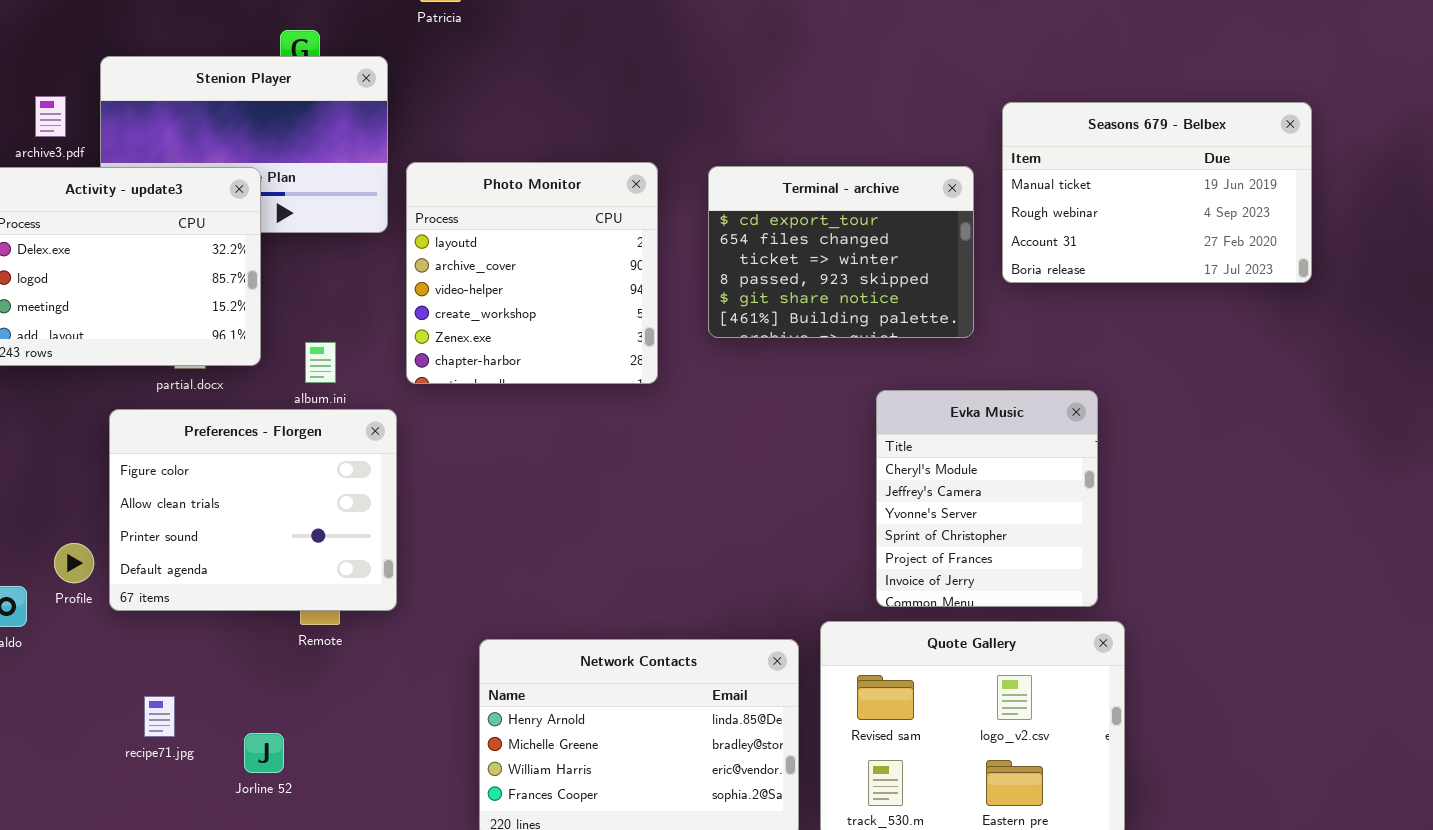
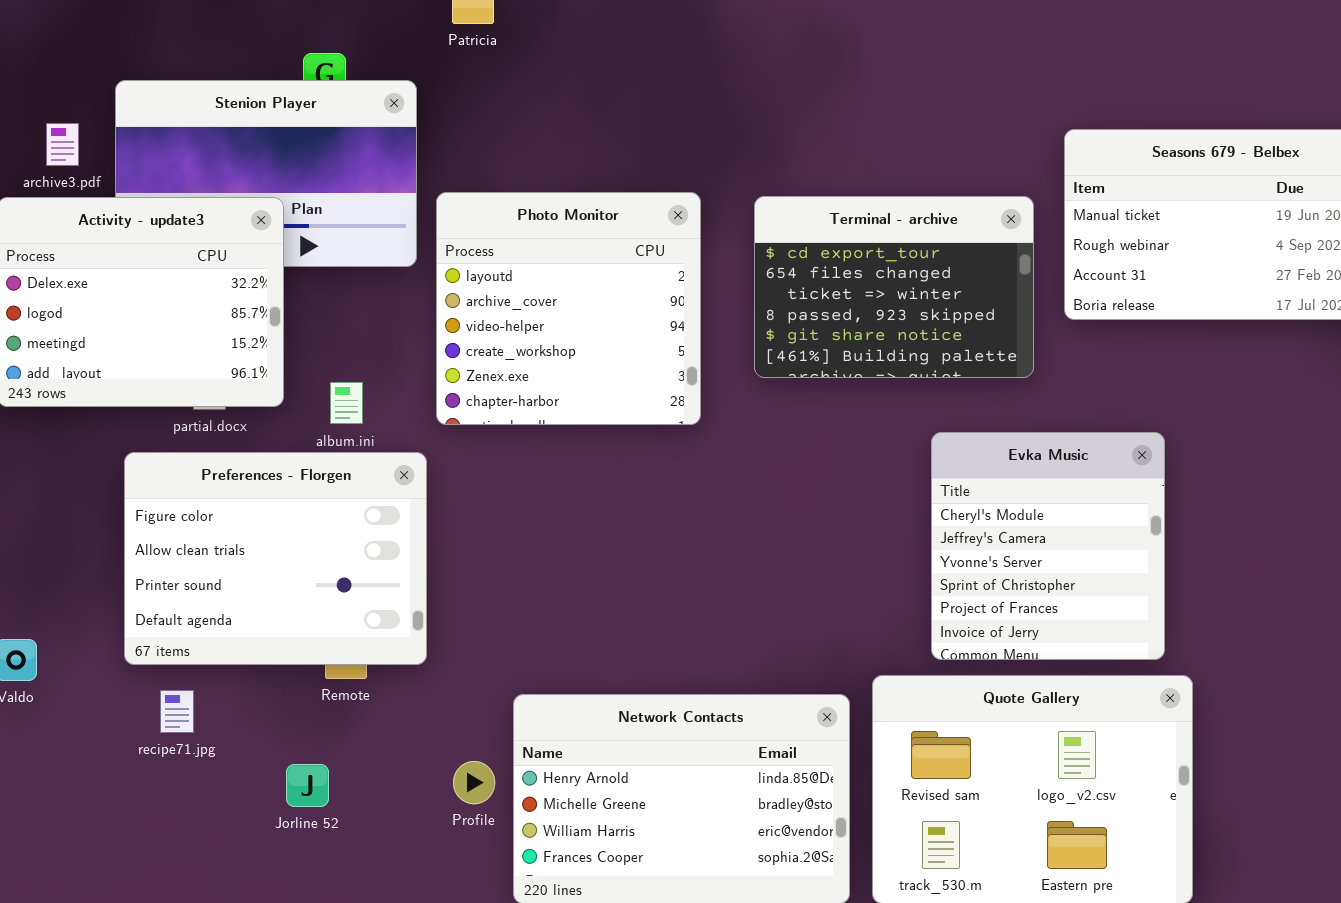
Profile: [54,543,94,583] -> [453,761,495,804], moved
recipe71.jpg: [144,696,175,737] -> [160,690,194,733], moved
Jorline 52: [244,733,284,773] -> [286,764,329,807], moved

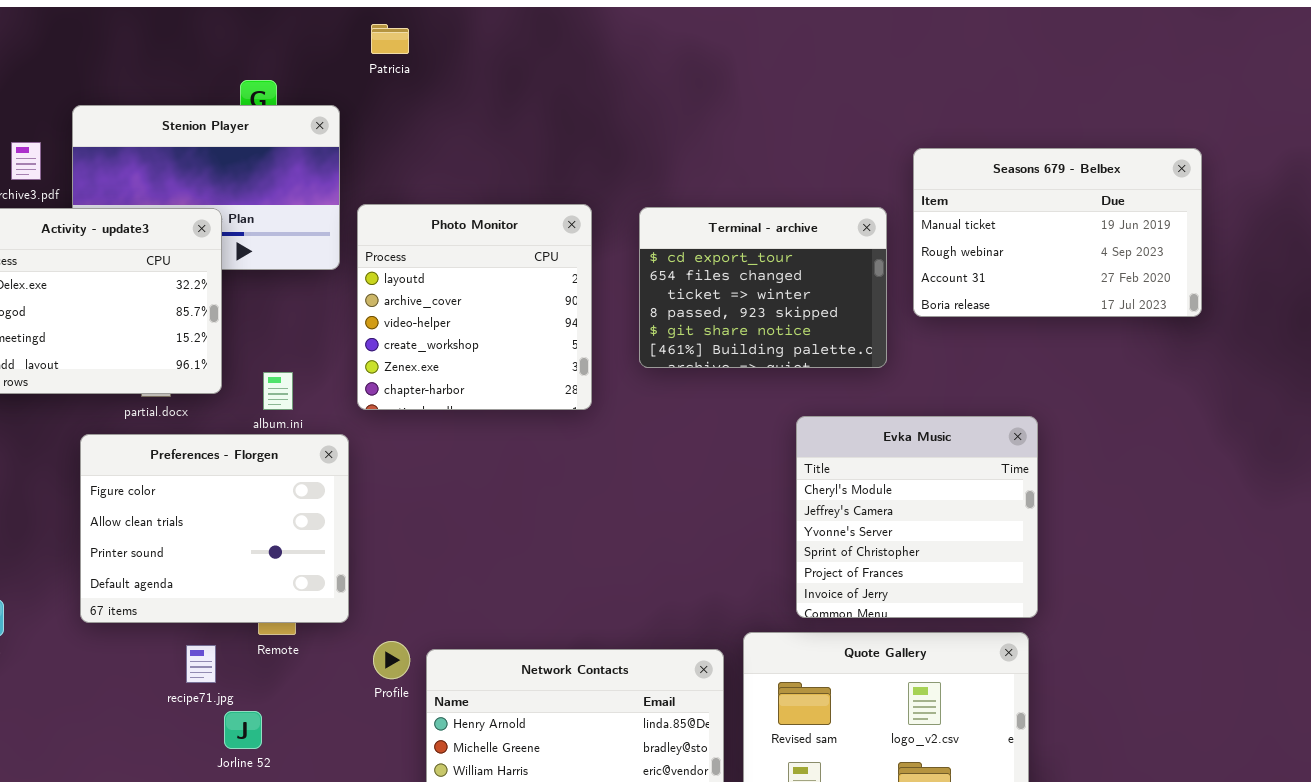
Evka Music: [931,432,1165,660] -> [796,416,1038,618], resized
recipe71.jpg: [160,690,194,733] -> [186,645,216,683], moved
Profile: [453,761,495,804] -> [373,641,410,679], moved

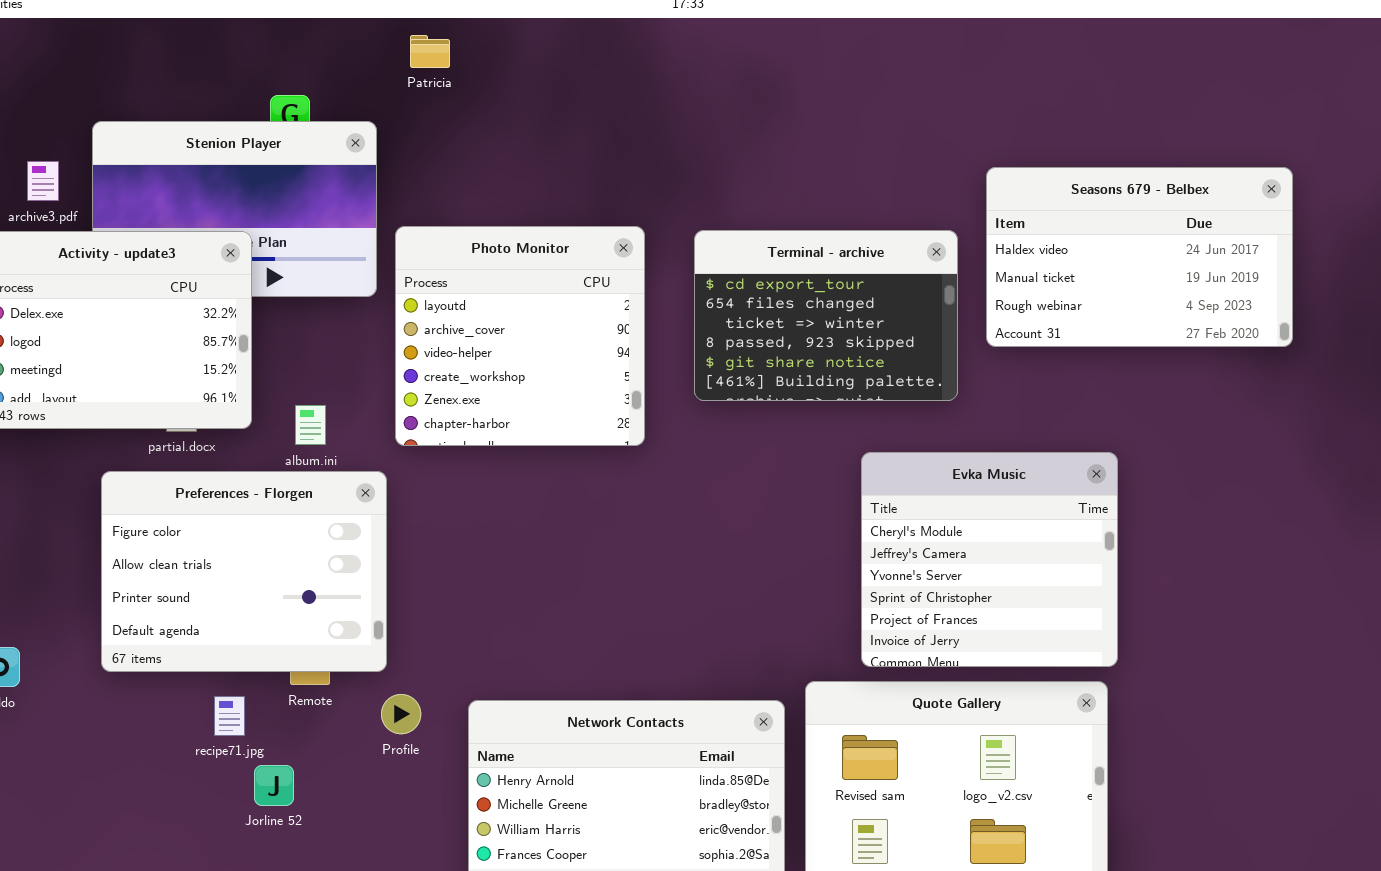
Seasons 679 - Belbex: [913,148,1202,317] -> [986,167,1293,347], scrolled up 1 row
Profile: [373,641,410,679] -> [381,694,421,734], moved

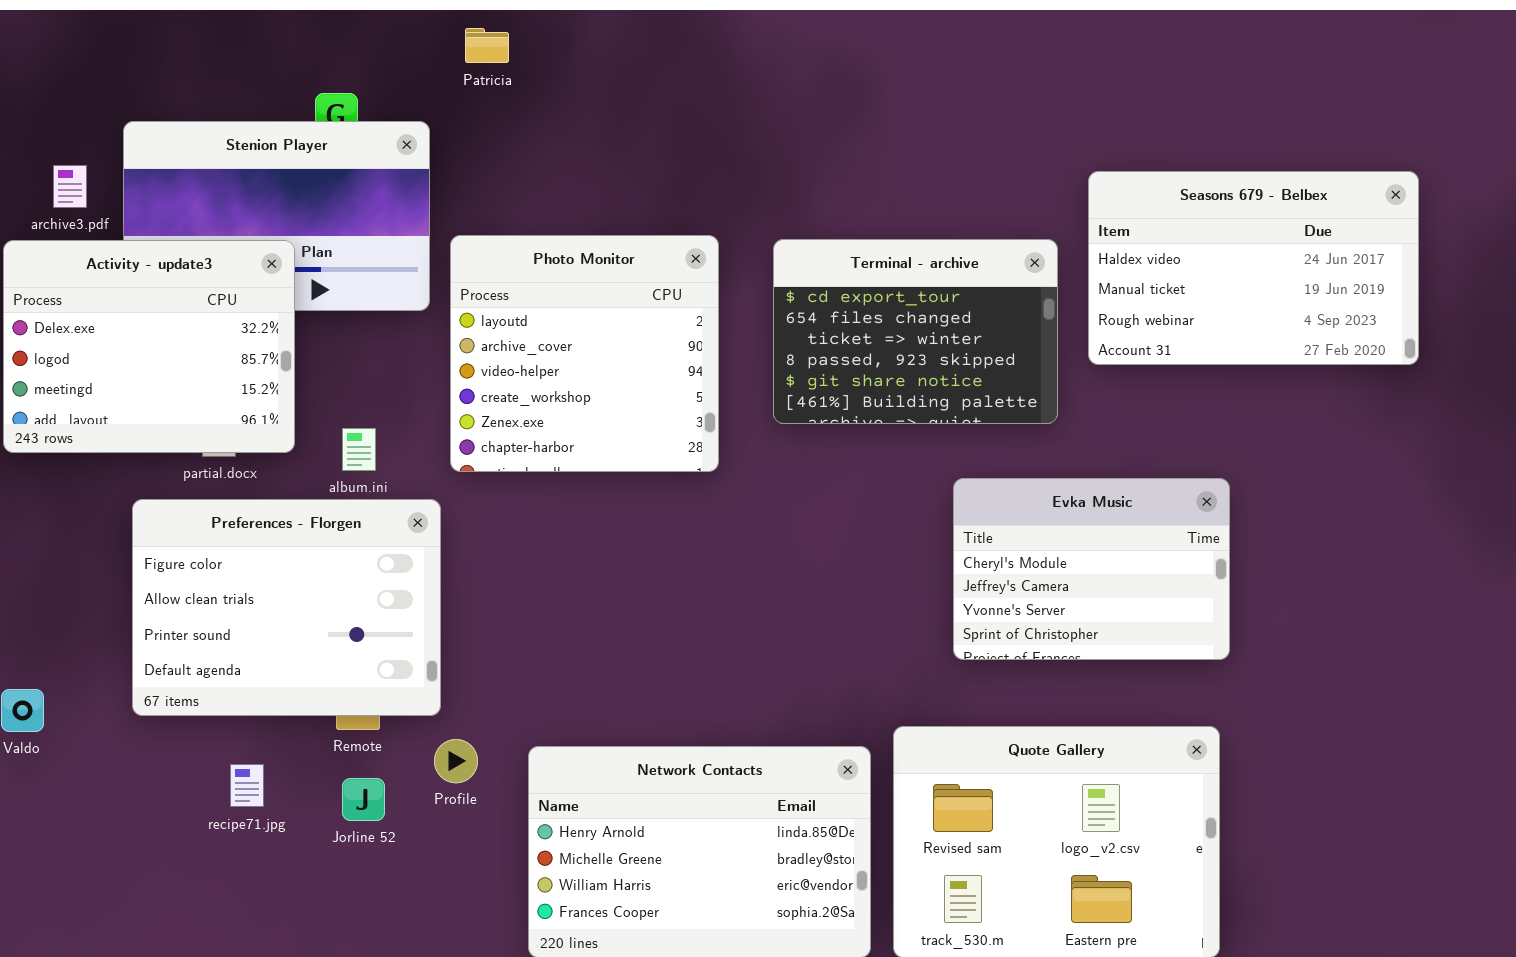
Evka Music: [861,452,1118,667] -> [953,478,1230,660], resized
recipe71.jpg: [214,696,245,736] -> [230,764,264,807], moved
Jorline 52: [254,765,294,806] -> [342,778,385,821], moved

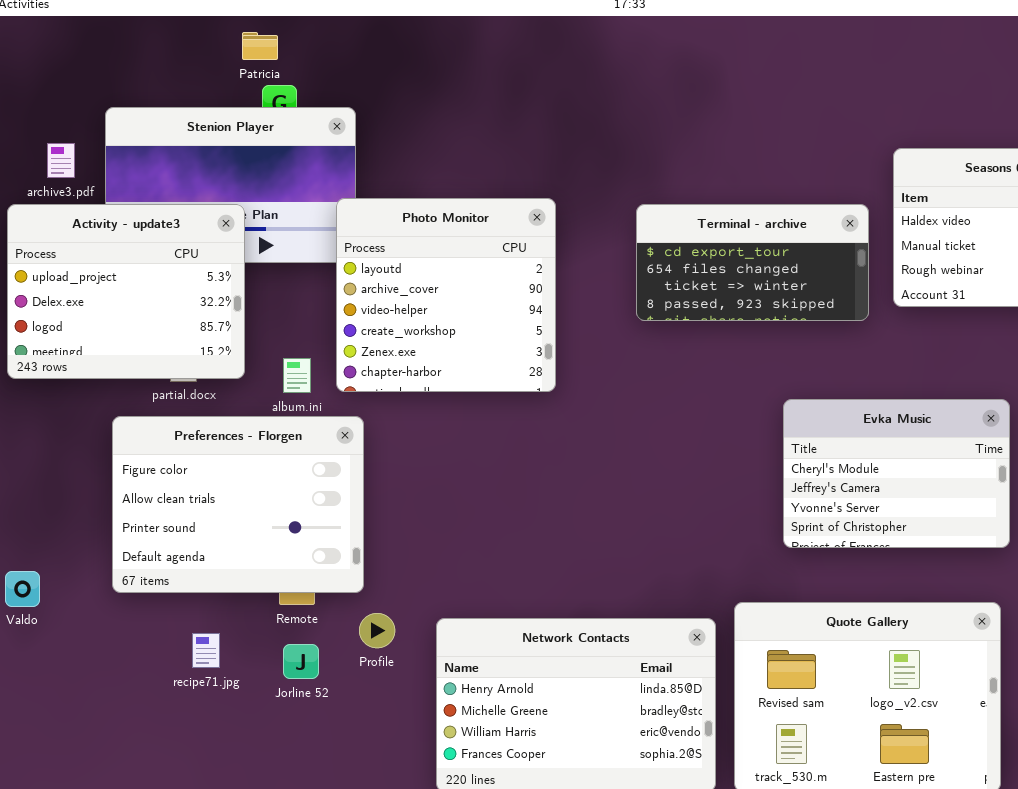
Patricia: [465,28,509,63] -> [242,32,278,60], moved
Photo Monitor: [450,235,719,472] -> [336,198,556,392], moved
Terminal - archive: [773,239,1058,424] -> [636,204,869,321], resized
Activity - update3: [3,240,295,453] -> [7,204,245,379], scrolled up 1 row

